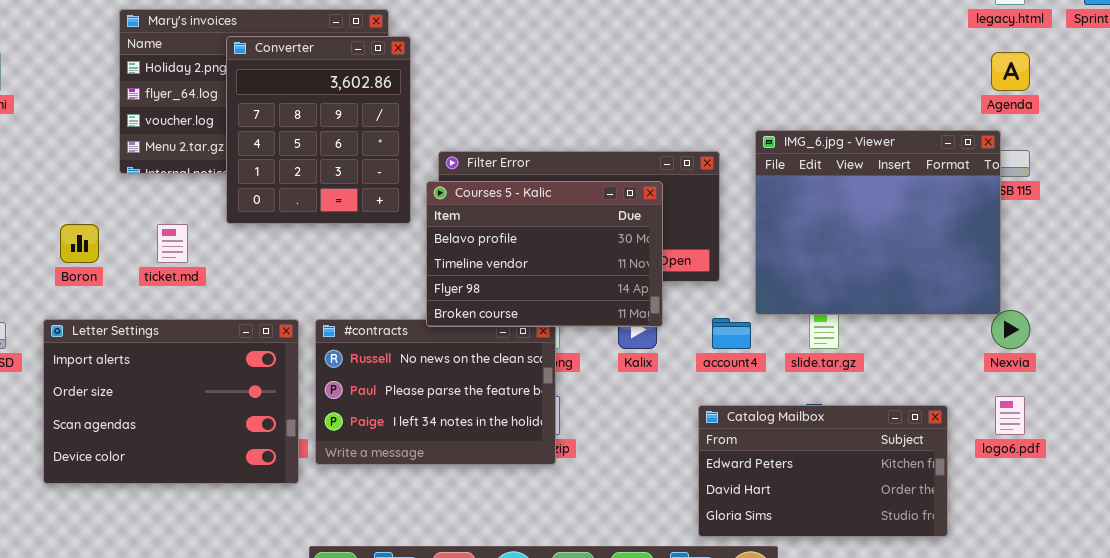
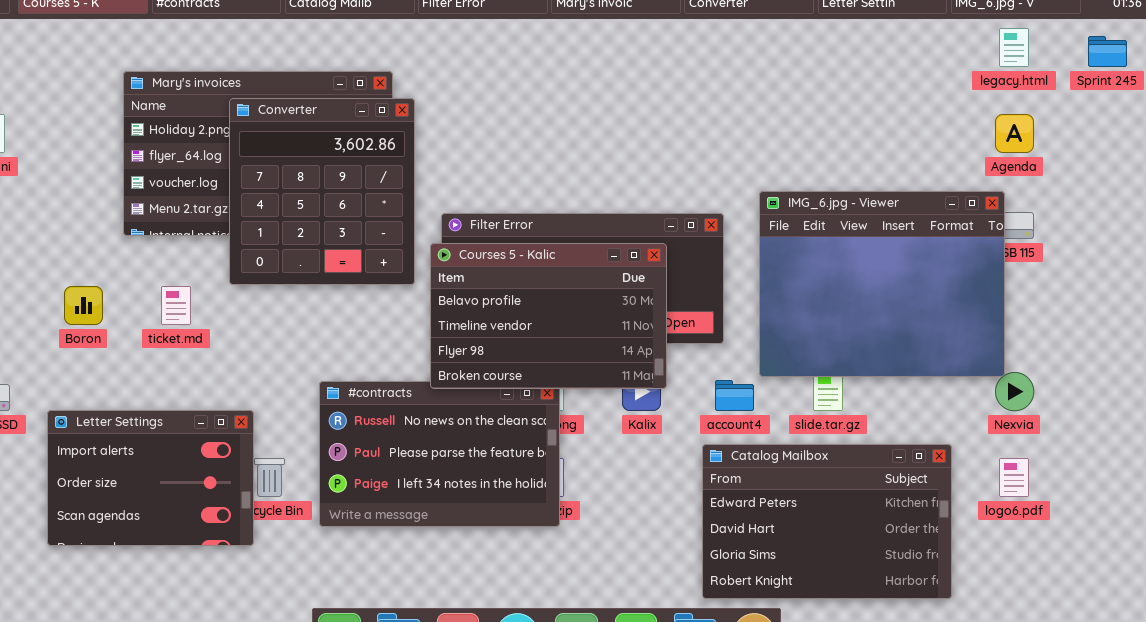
Letter Settings: [43,319,299,484] -> [47,410,254,546], resized
Catalog Mailbox: [698,405,948,537] -> [702,444,952,599], resized

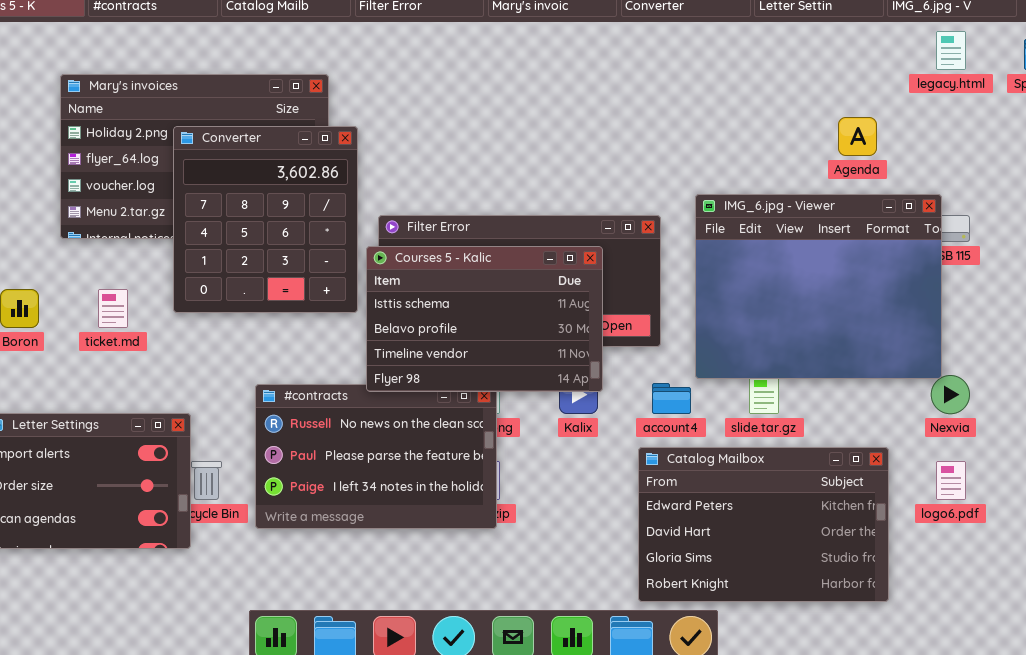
Converter: [229,98,415,285] -> [173,126,358,313], moved
Agenda: [995,114,1034,153] -> [838,117,877,156], moved
Courses 5 - Kalic: [430,243,667,389] -> [366,246,603,392], scrolled up 1 row

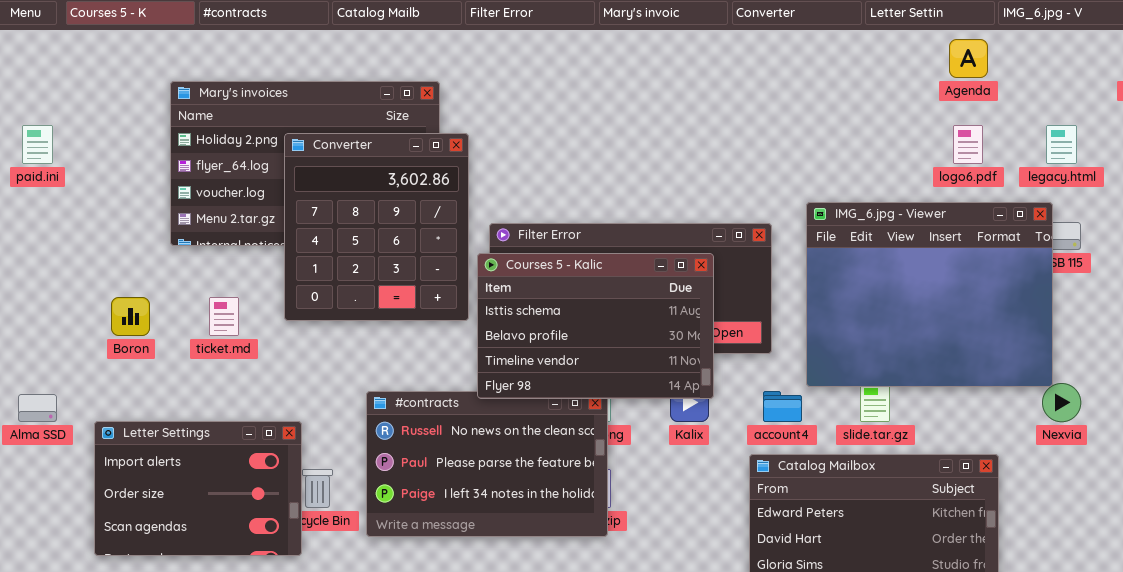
legacy.html: [936,31,966,70] -> [1046,125,1077,164], moved
Agenda: [838,117,877,156] -> [949,39,988,78], moved
logo6.pdf: [936,461,966,500] -> [953,125,983,164], moved

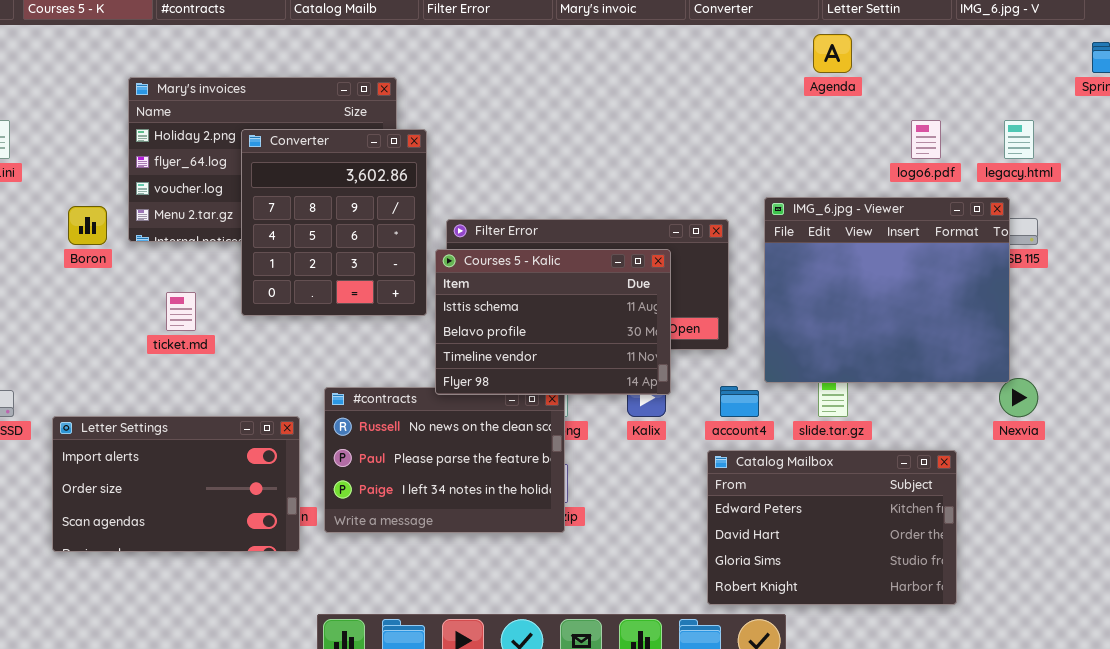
Agenda: [949,39,988,78] -> [813,34,852,73], moved
Boron: [111,297,150,336] -> [68,206,107,245], moved
Letter Settings: [94,421,302,556] -> [52,416,300,552], resized

